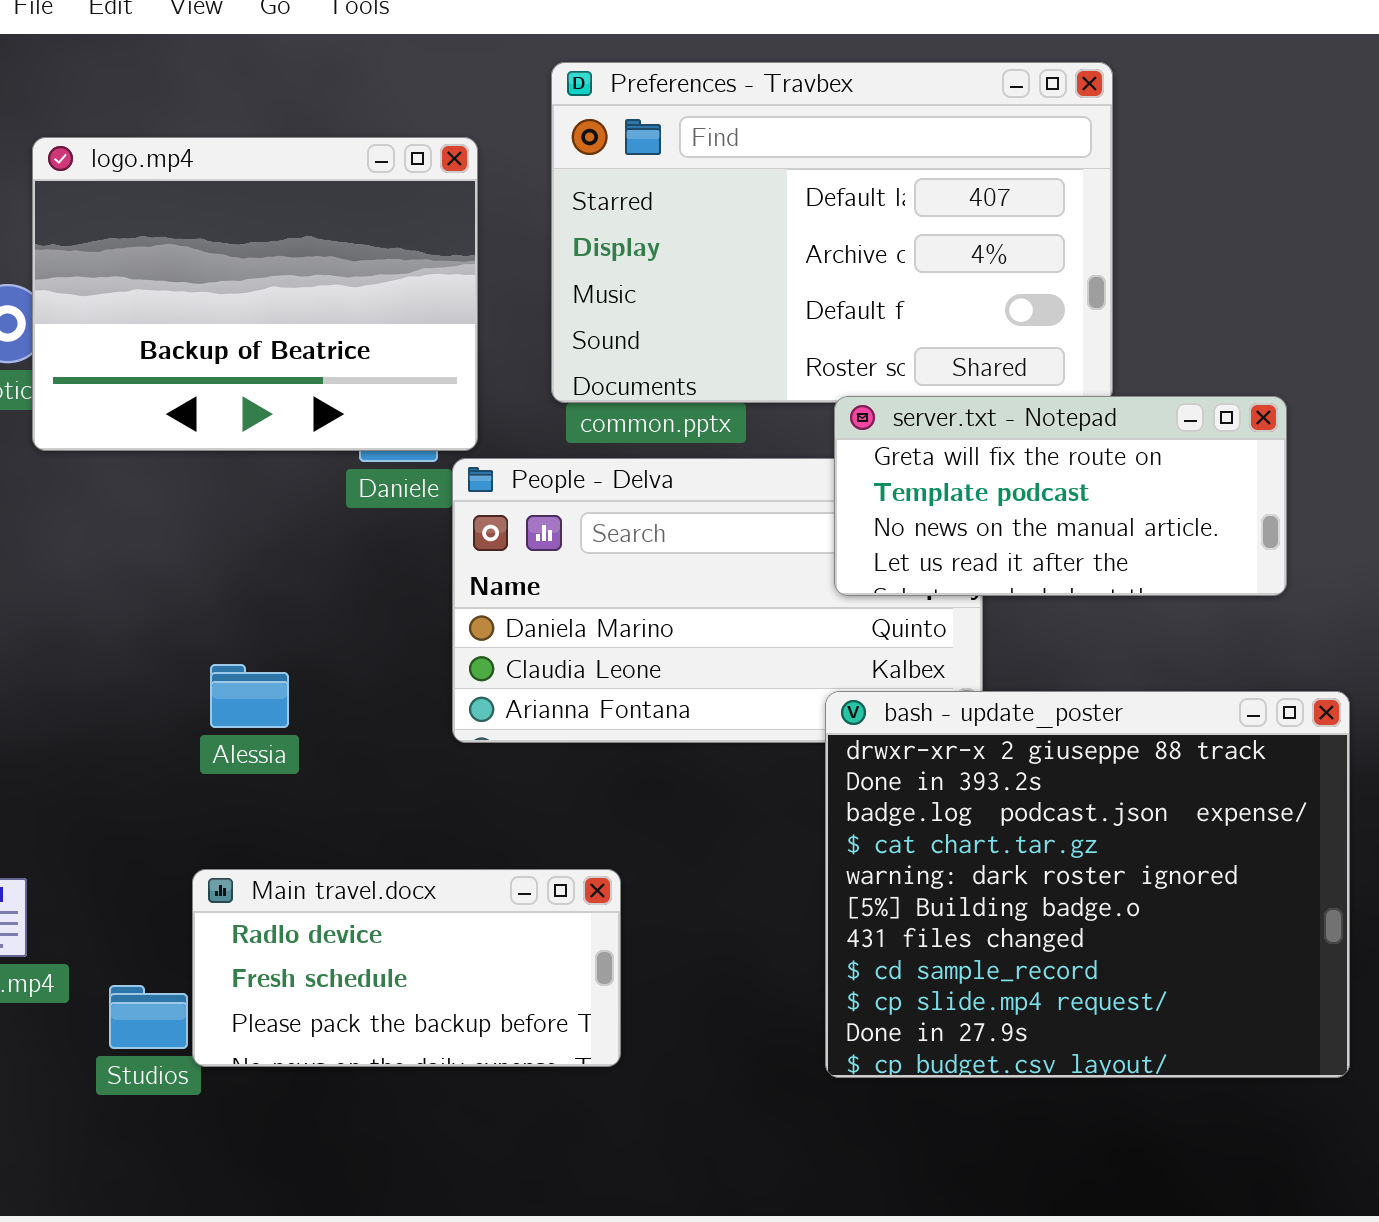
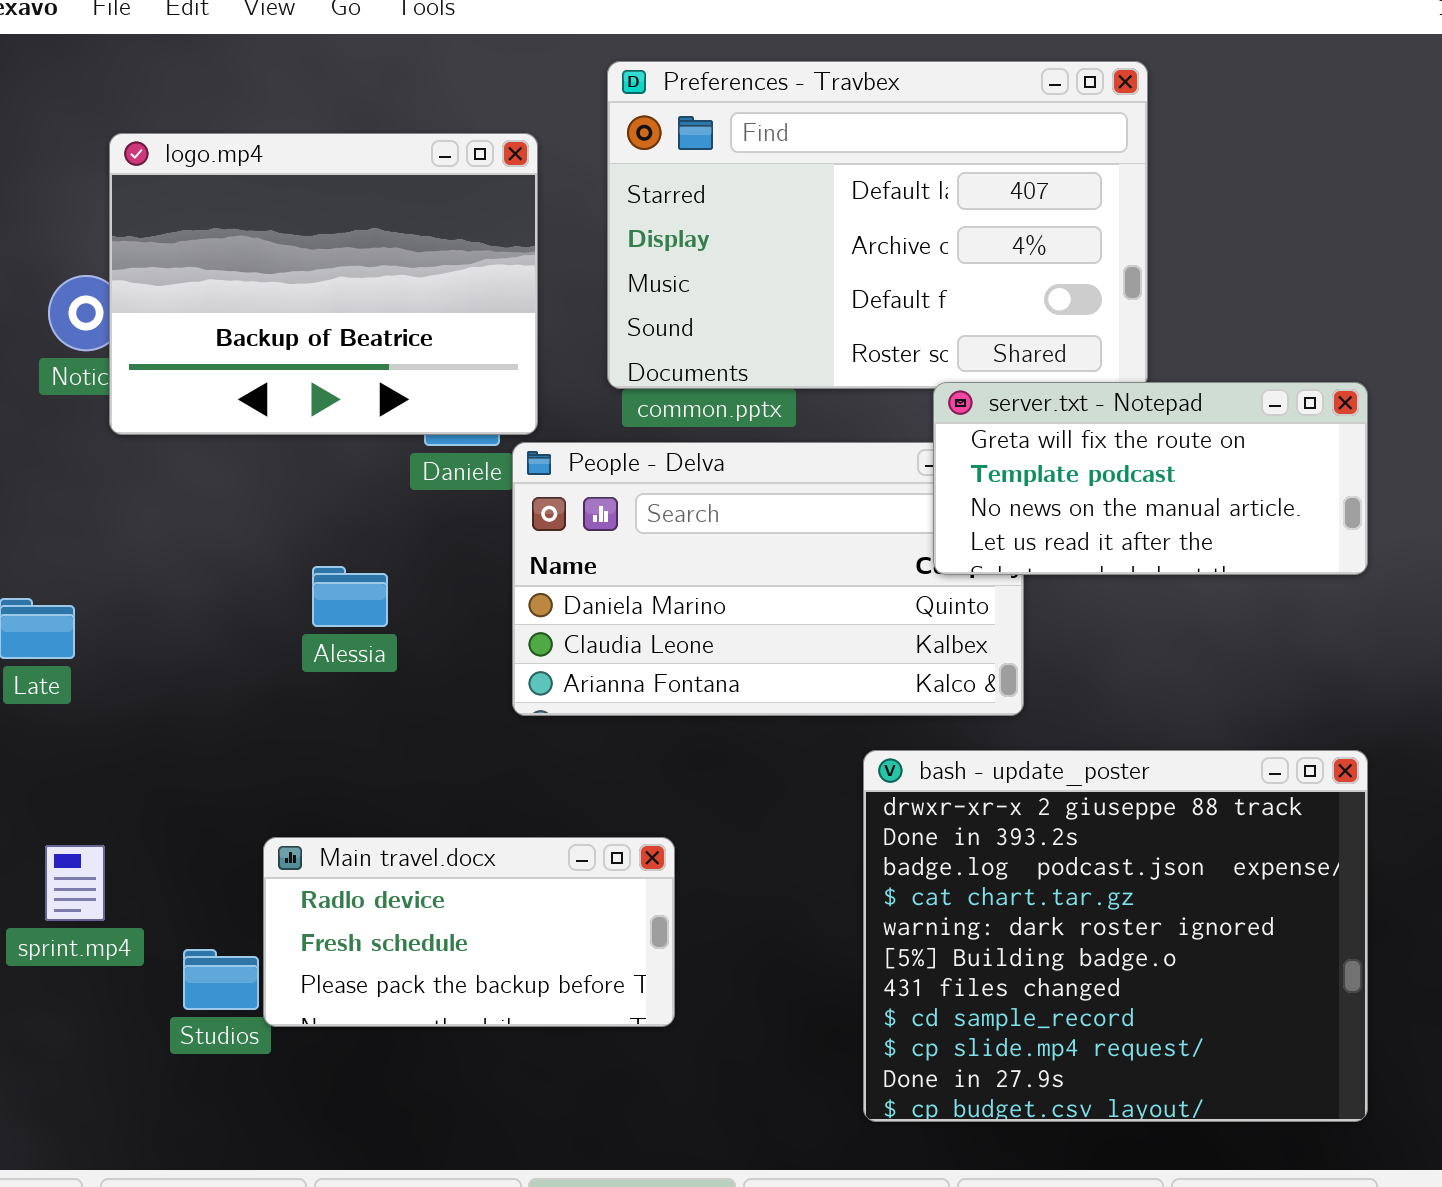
server.txt - Notepad: [834,396,1287,596] -> [933,382,1368,575], moved
Alessia: [210,664,289,728] -> [312,566,388,627], moved
bash - update_poster: [825,691,1350,1078] -> [863,750,1368,1122], moved

